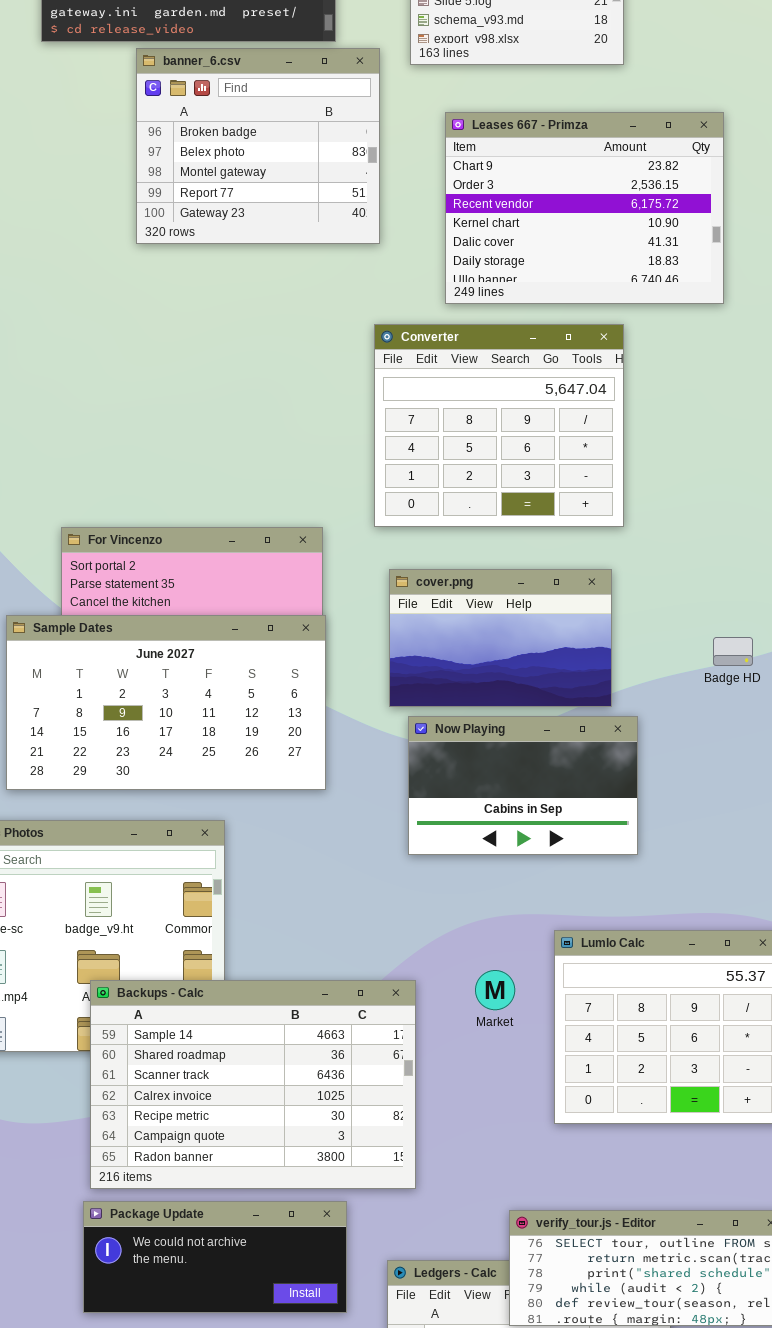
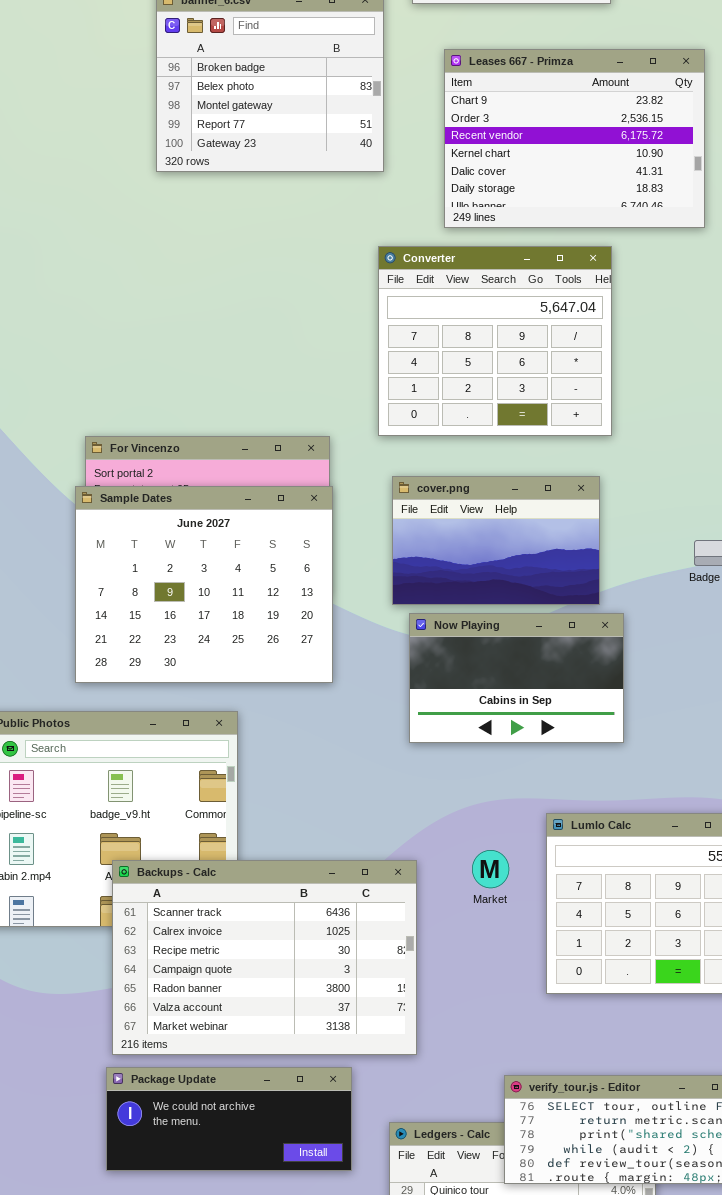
Sample Dates: [6,615,326,790] -> [75,486,333,683], resized
Backups - Calc: [90,980,416,1189] -> [112,860,417,1055], scrolled down 2 rows

